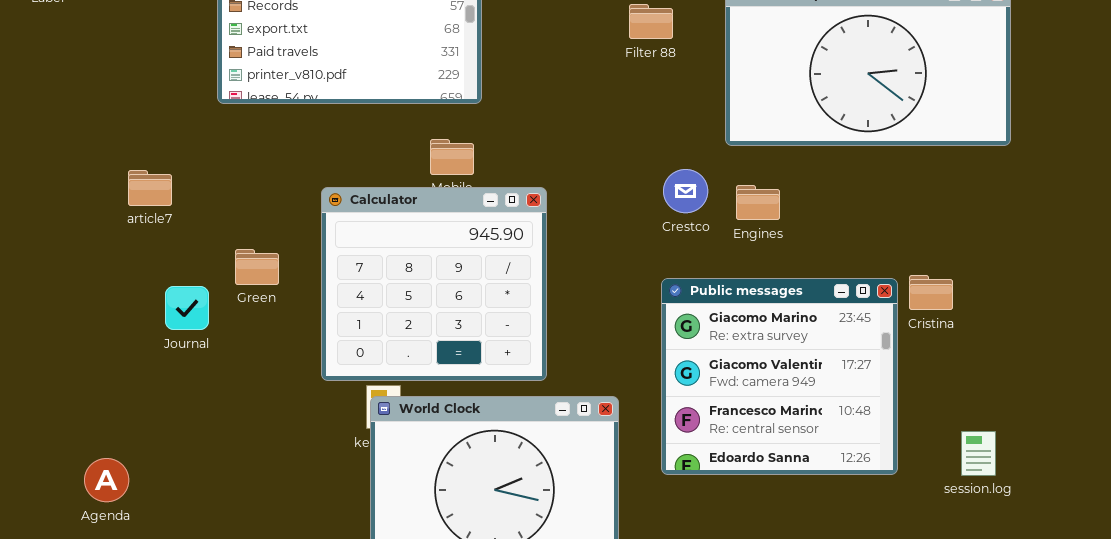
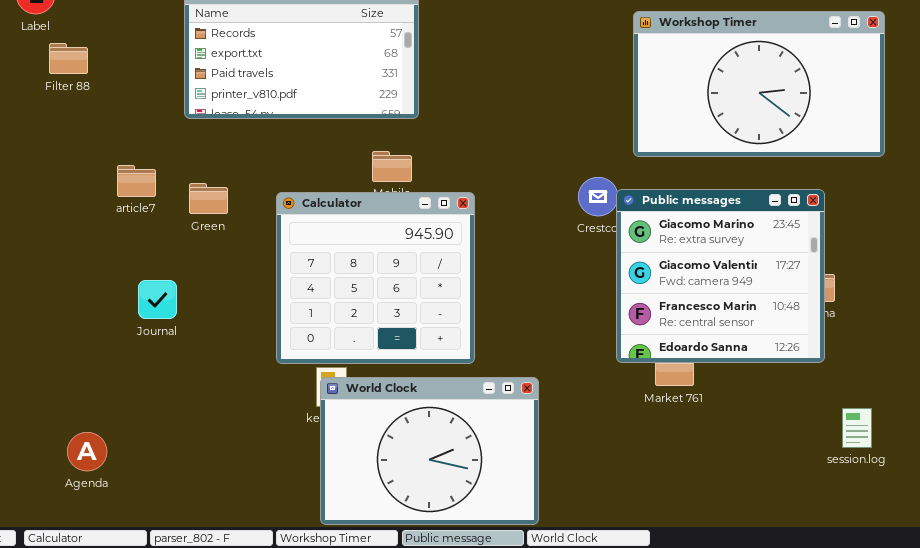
Filter 88: [629,4,673,39] -> [49,43,88,74], moved
article7: [128,170,172,206] -> [117,165,156,197], moved
Green: [235,249,279,285] -> [189,183,228,214], moved
Public messages: [661,278,898,475] -> [616,189,825,363], moved

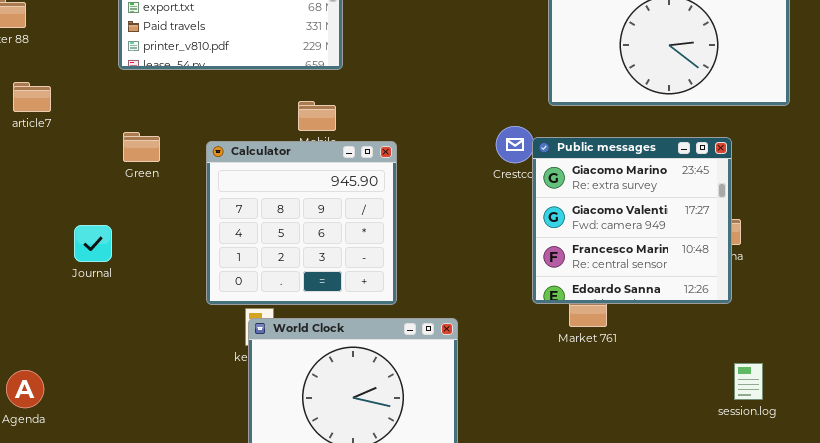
article7: [117,165,156,197] -> [13,82,51,112], moved
session.log: [842,408,872,448] -> [734,363,763,400], moved

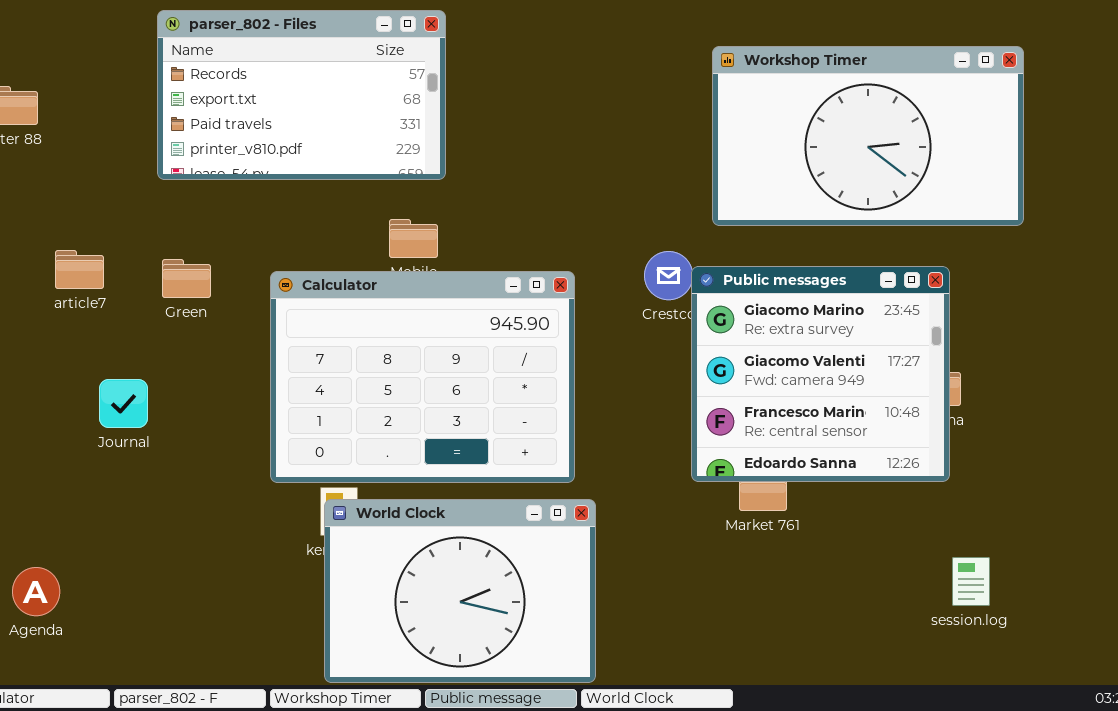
article7: [13,82,51,112] -> [55,250,104,289], moved
Calculator: [206,141,397,305] -> [270,271,575,483], resized

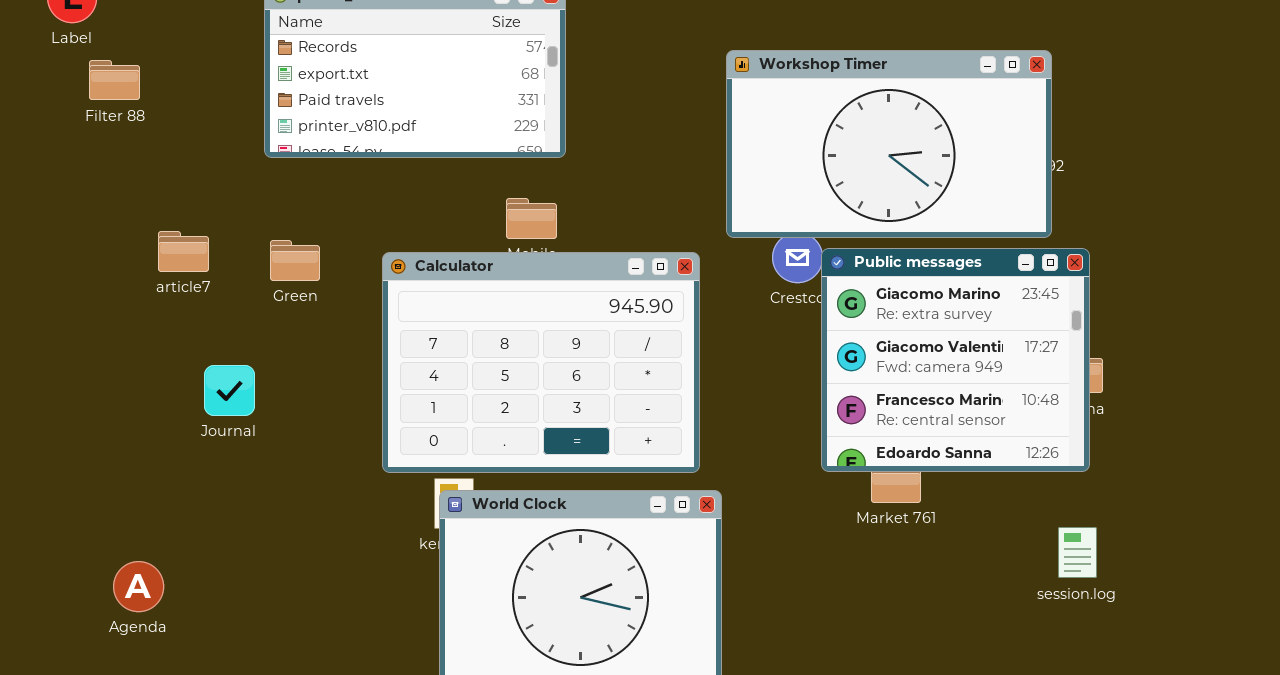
Workshop Timer: [712,46,1024,226] -> [726,50,1052,238], moved
session.log: [952,557,990,606] -> [1058,527,1097,578], moved

